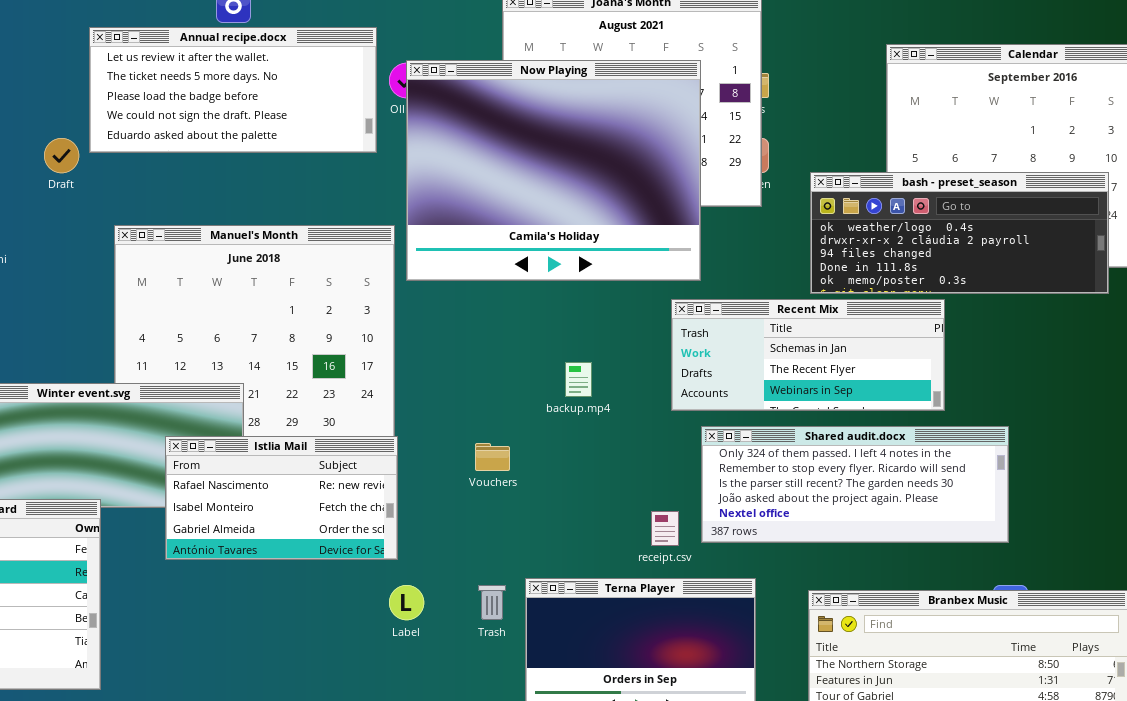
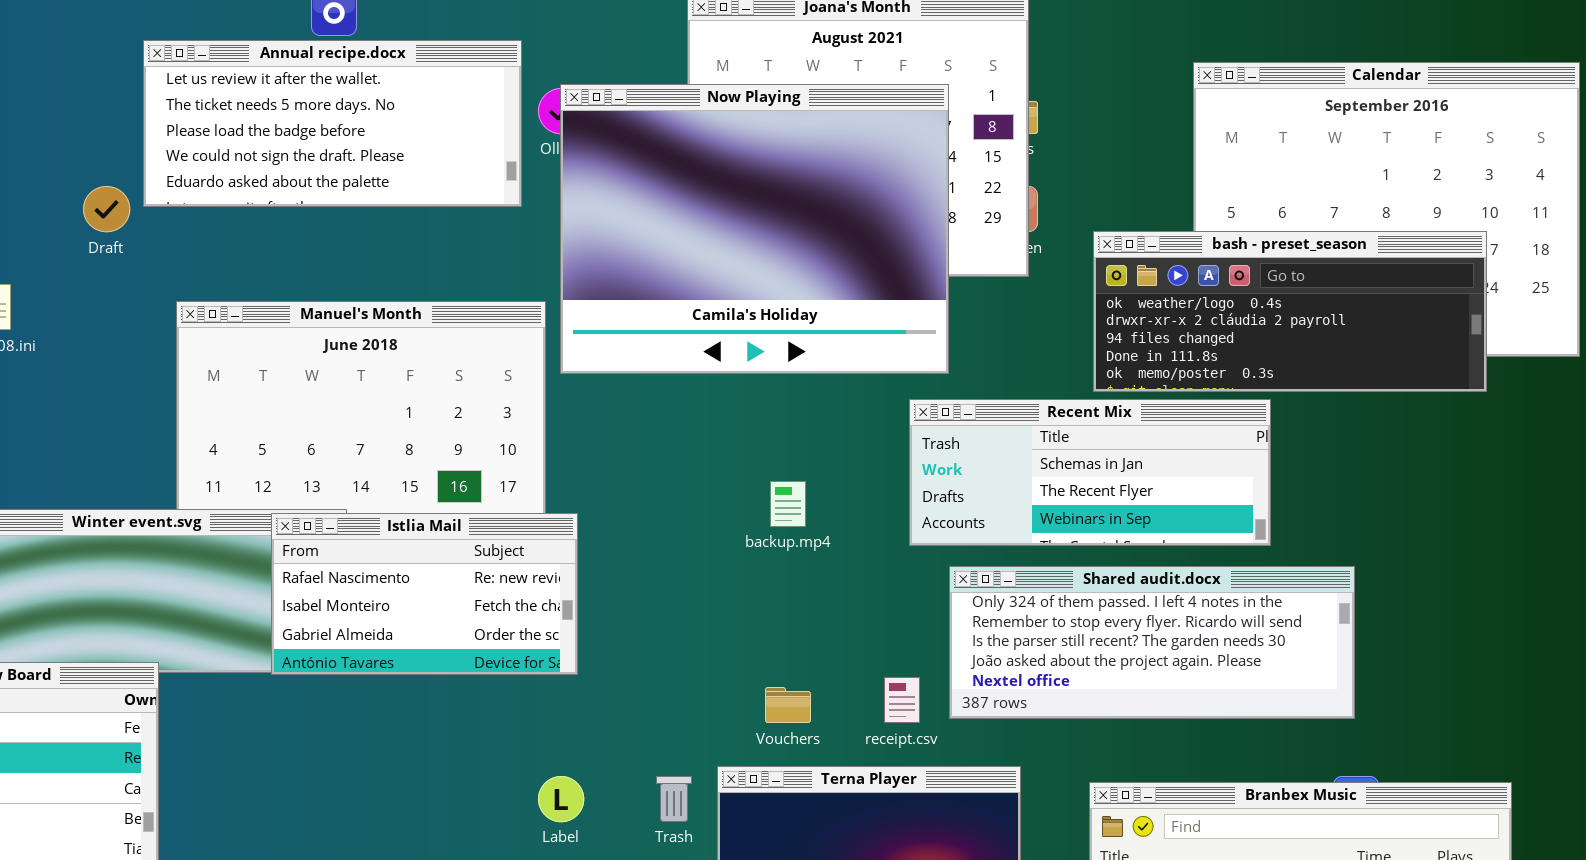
Istlia Mail: [165,436,398,560] -> [271,513,578,675], moved
Vouchers: [475,443,510,471] -> [765,687,811,723], moved

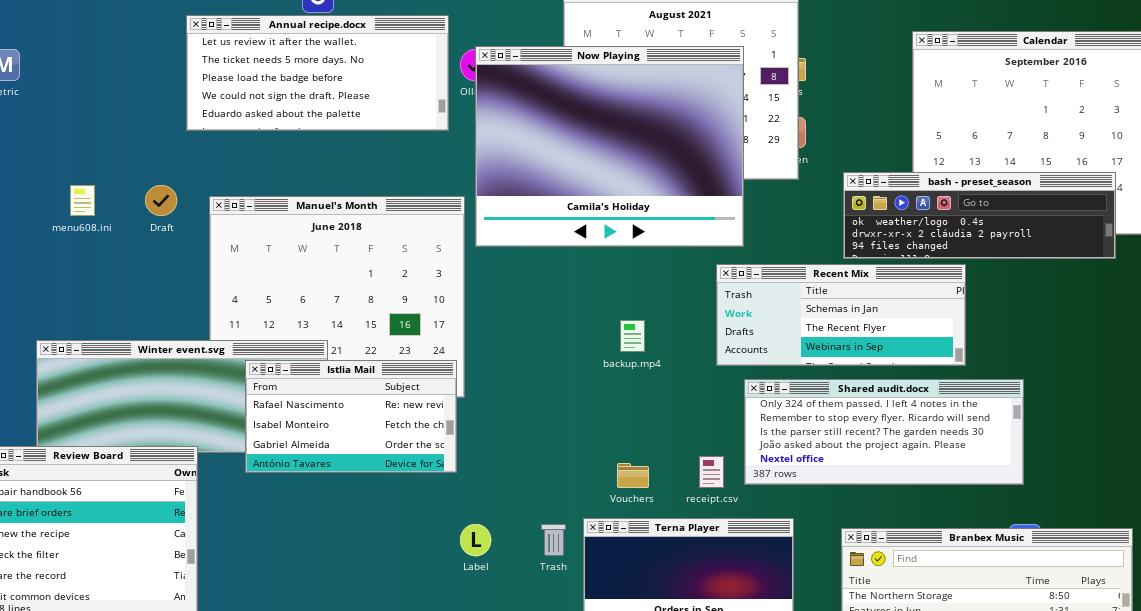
Draft: [83,186,130,232] -> [145,185,177,216], moved
bash - preset_season: [1093,231,1487,392] -> [843,172,1116,259], resized
Istlia Mail: [271,513,578,675] -> [245,360,457,473], moved

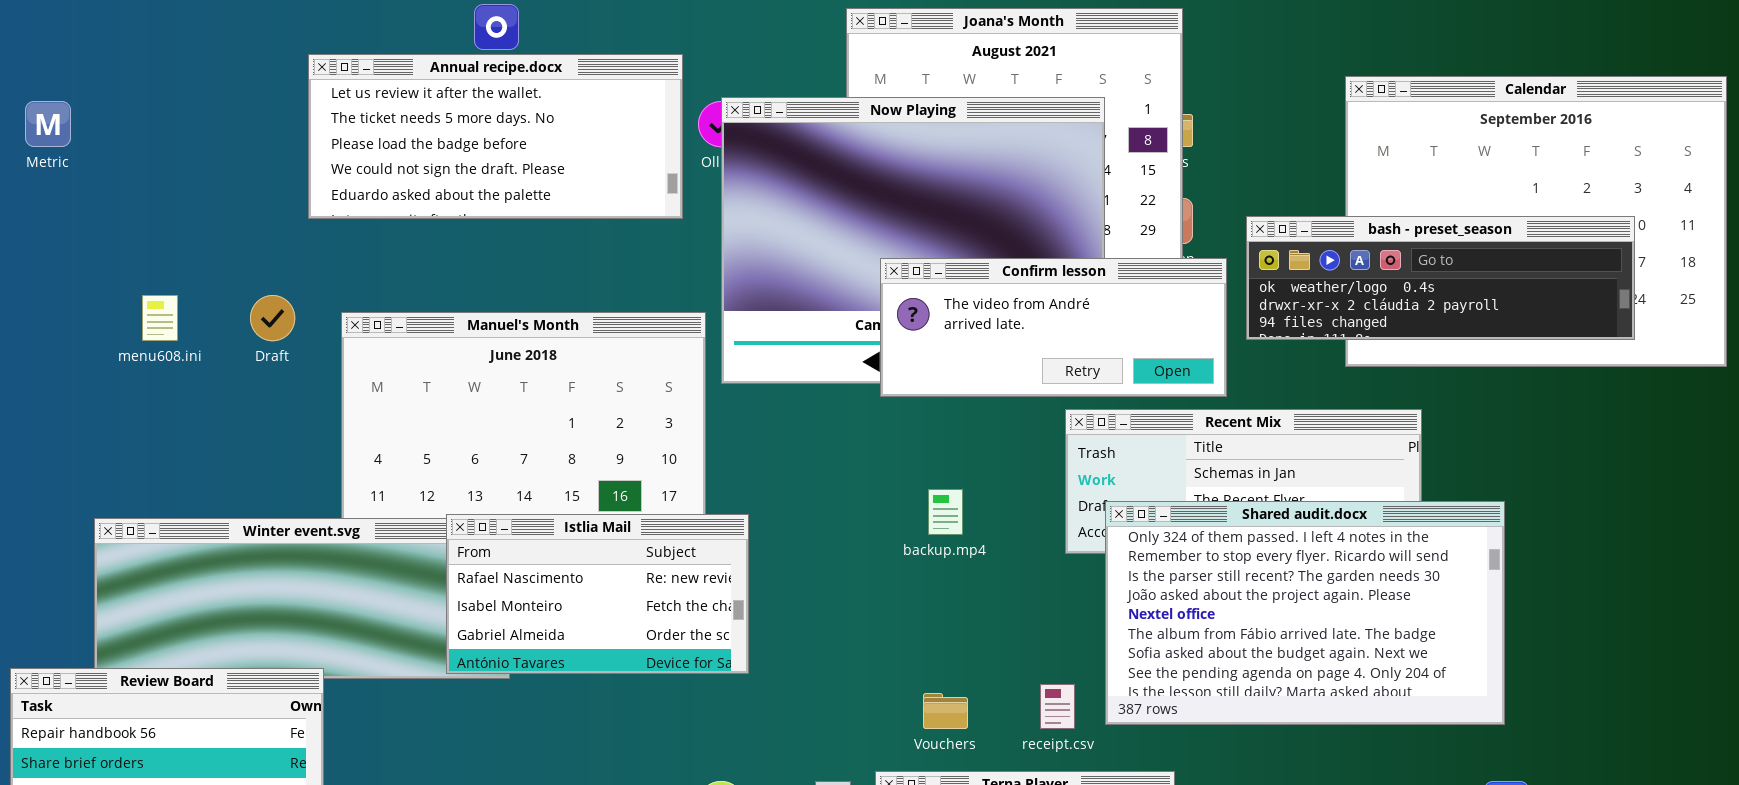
Confirm lesson: none -> [880,258,1227,397], opened
bash - preset_season: [843,172,1116,259] -> [1246,216,1635,340], moved
Istlia Mail: [245,360,457,473] -> [446,514,749,674], moved
Shared audit.docx: [744,379,1024,485] -> [1105,501,1505,725], resized

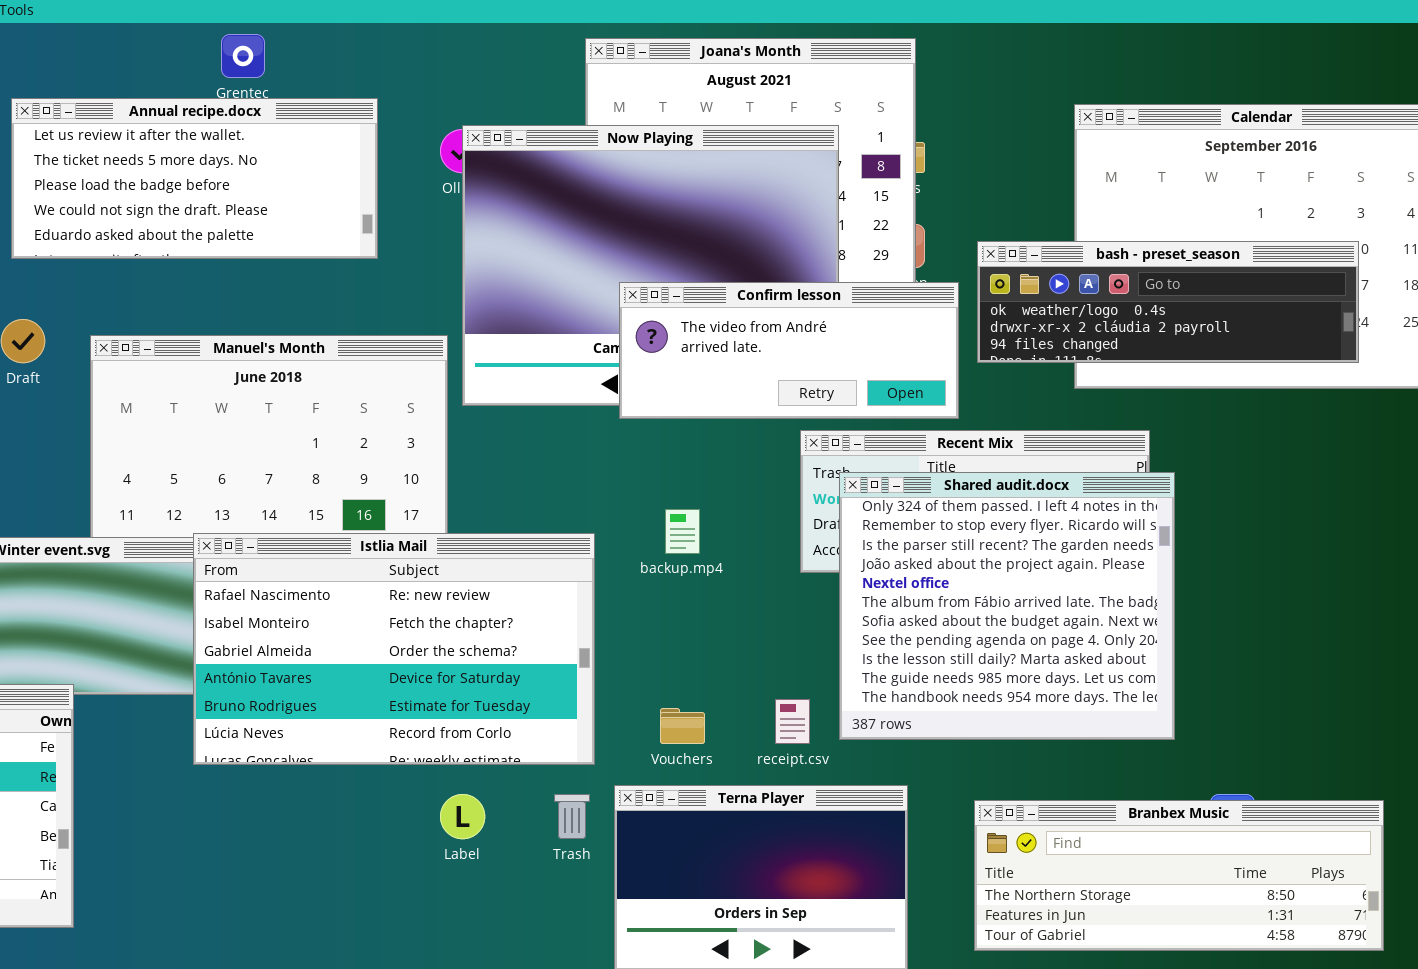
Annual recipe.docx: [308,54,683,219] -> [11,98,378,259], moved
Shared audit.docx: [1105,501,1505,725] -> [839,472,1175,740], resized
Istlia Mail: [446,514,749,674] -> [193,533,595,765], resized

